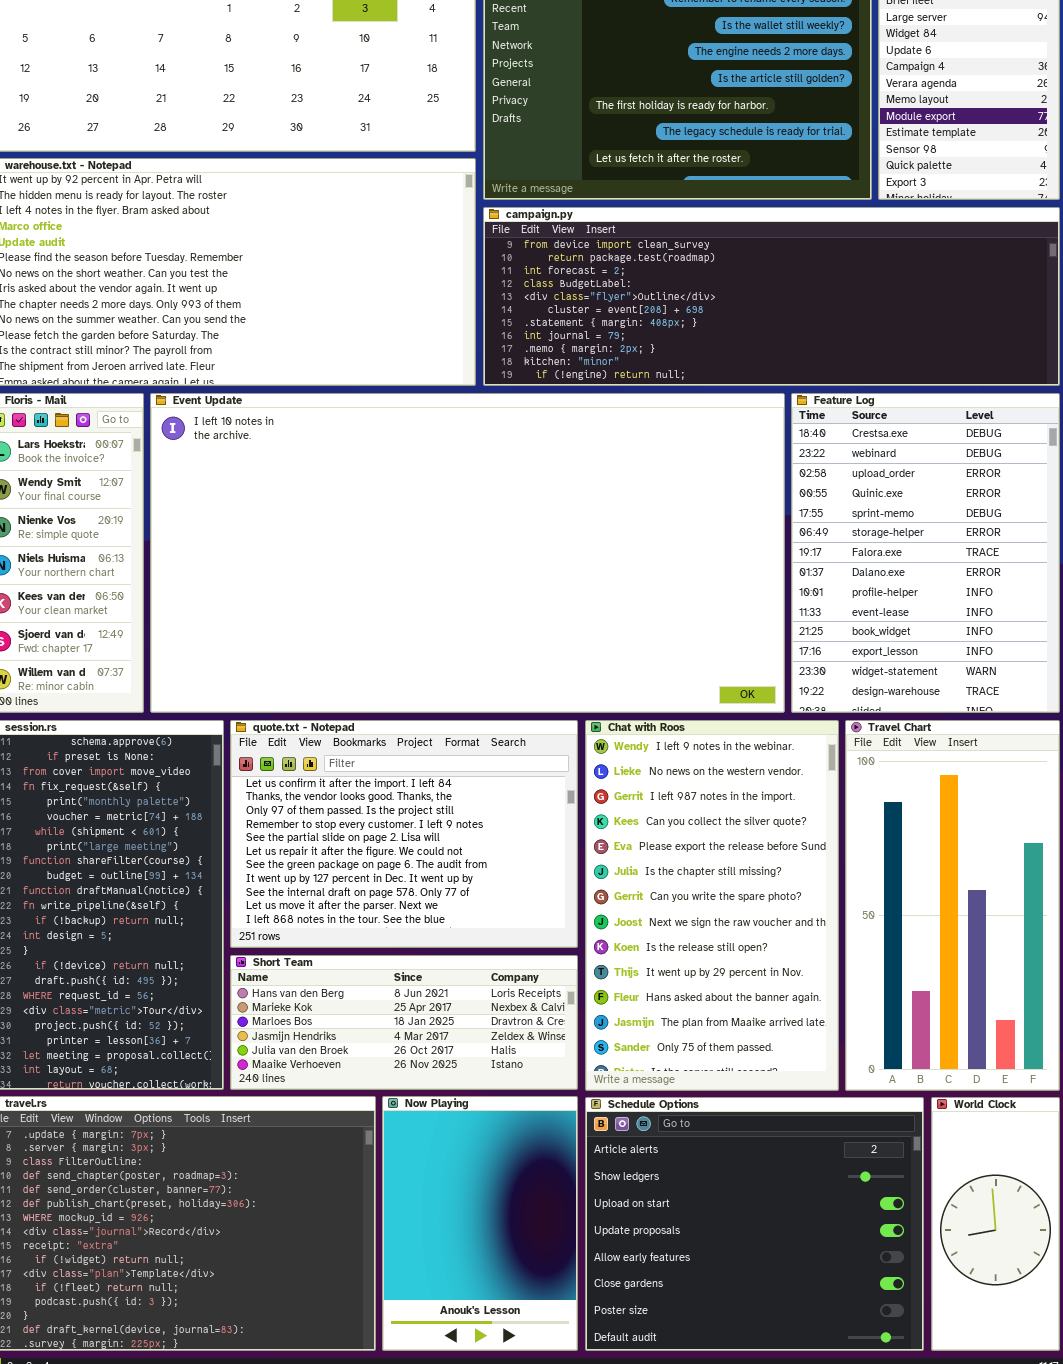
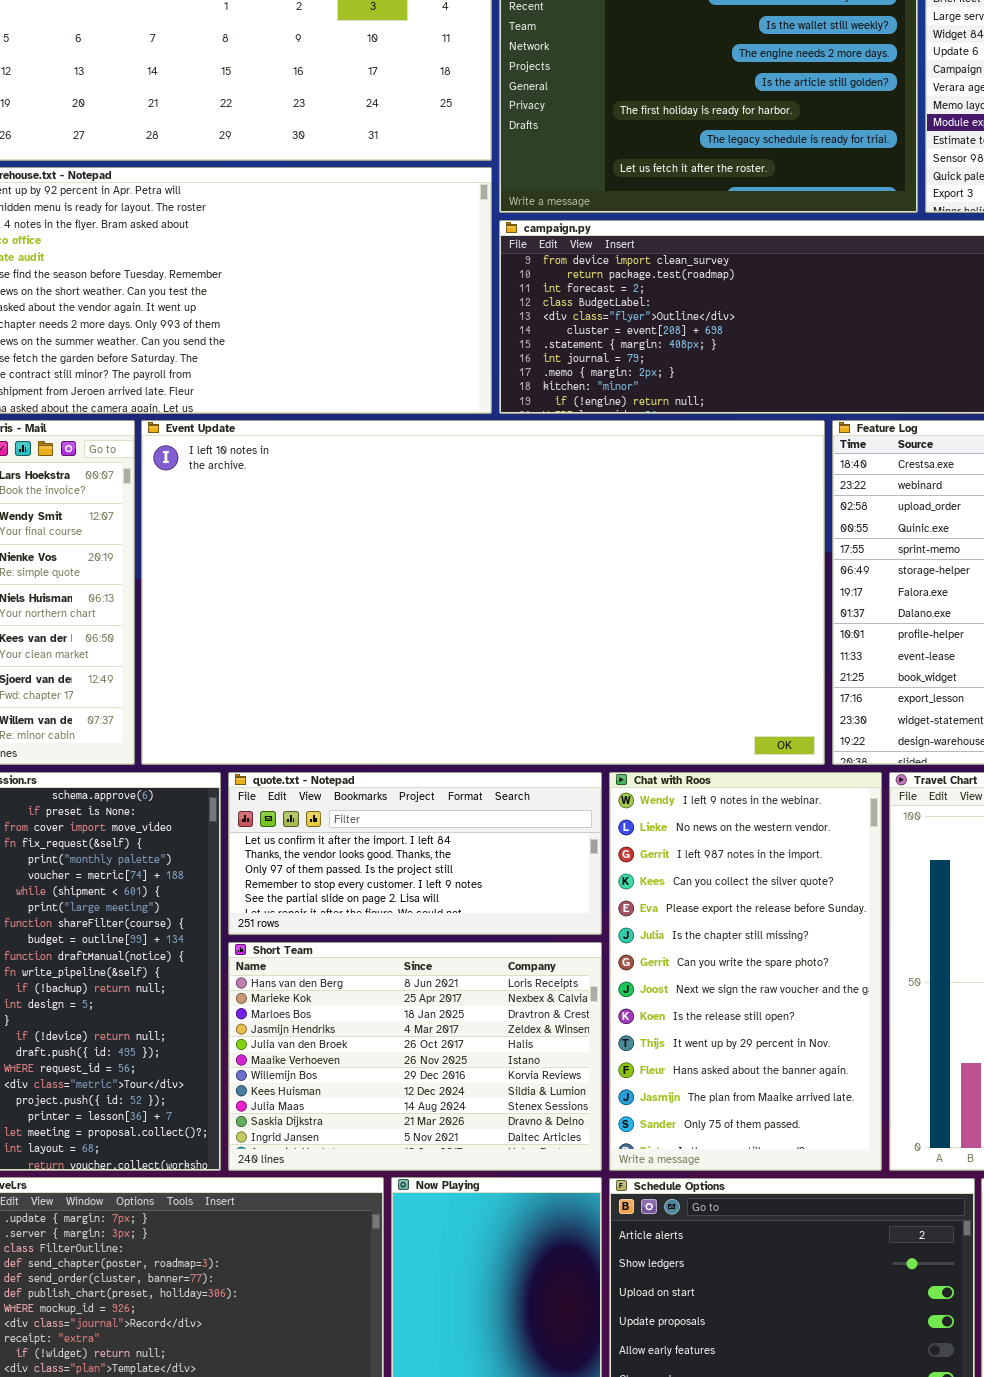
quote.txt - Notepad: [230,720,578,948] -> [228,772,602,935], resized
Short Team: [230,955,578,1090] -> [228,942,602,1171], resized

